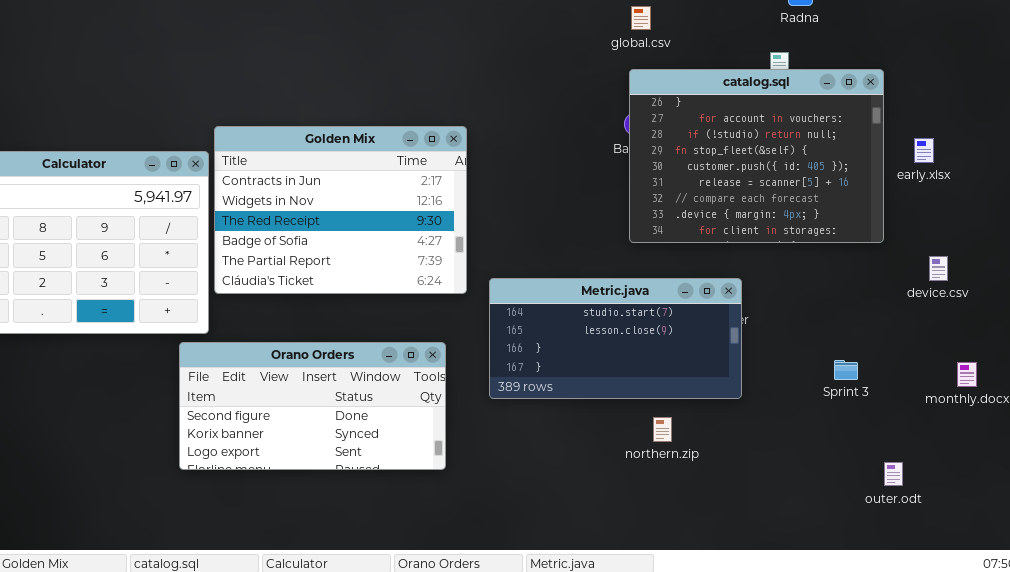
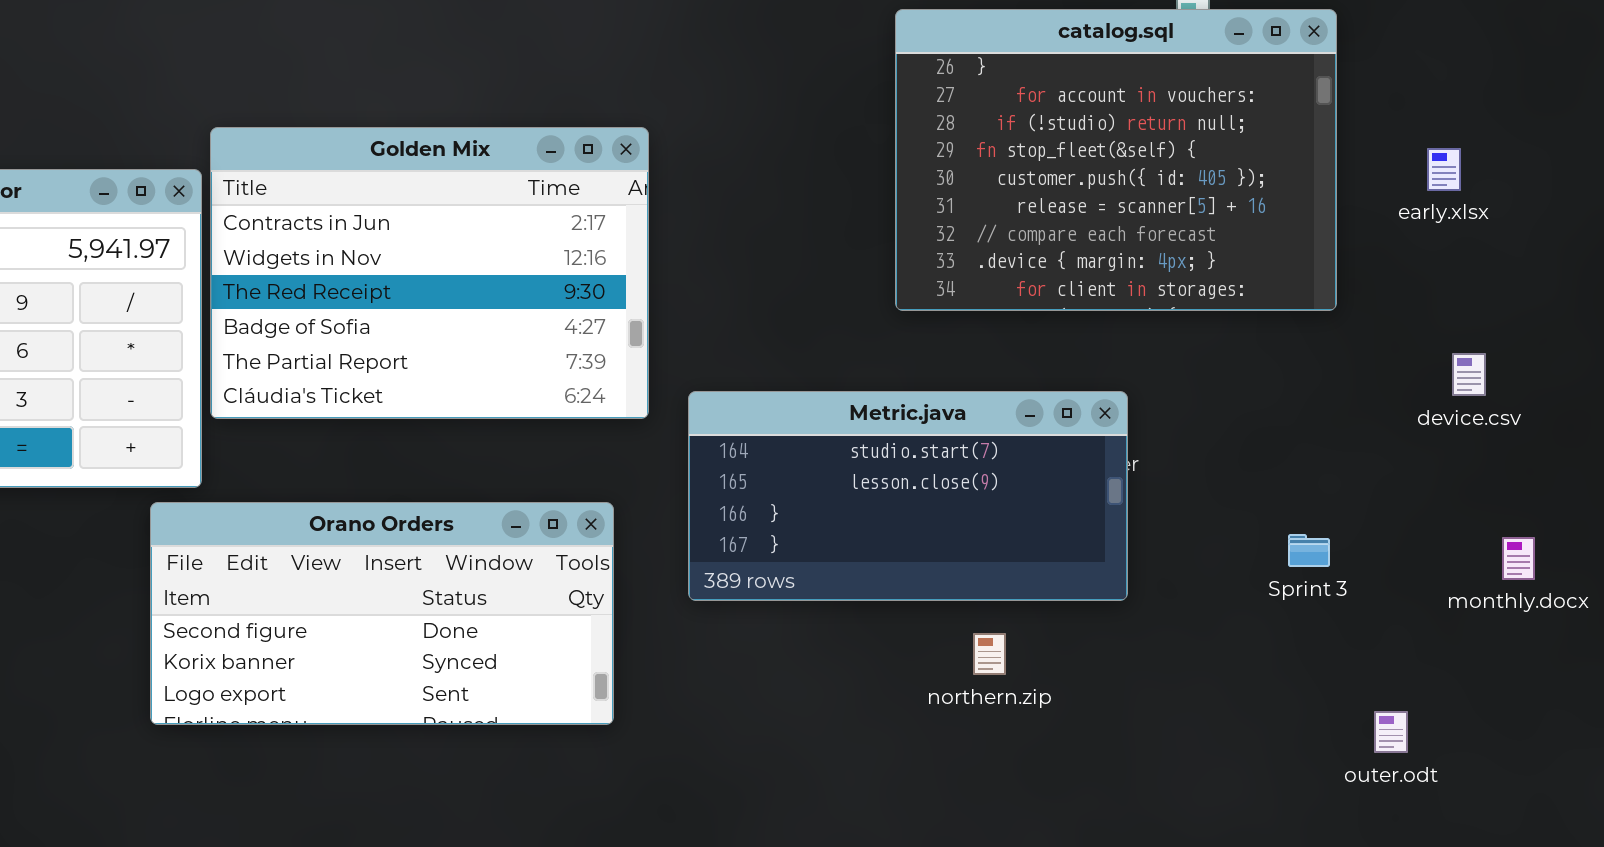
catalog.sql: [629,69,884,243] -> [895,9,1337,311], moved

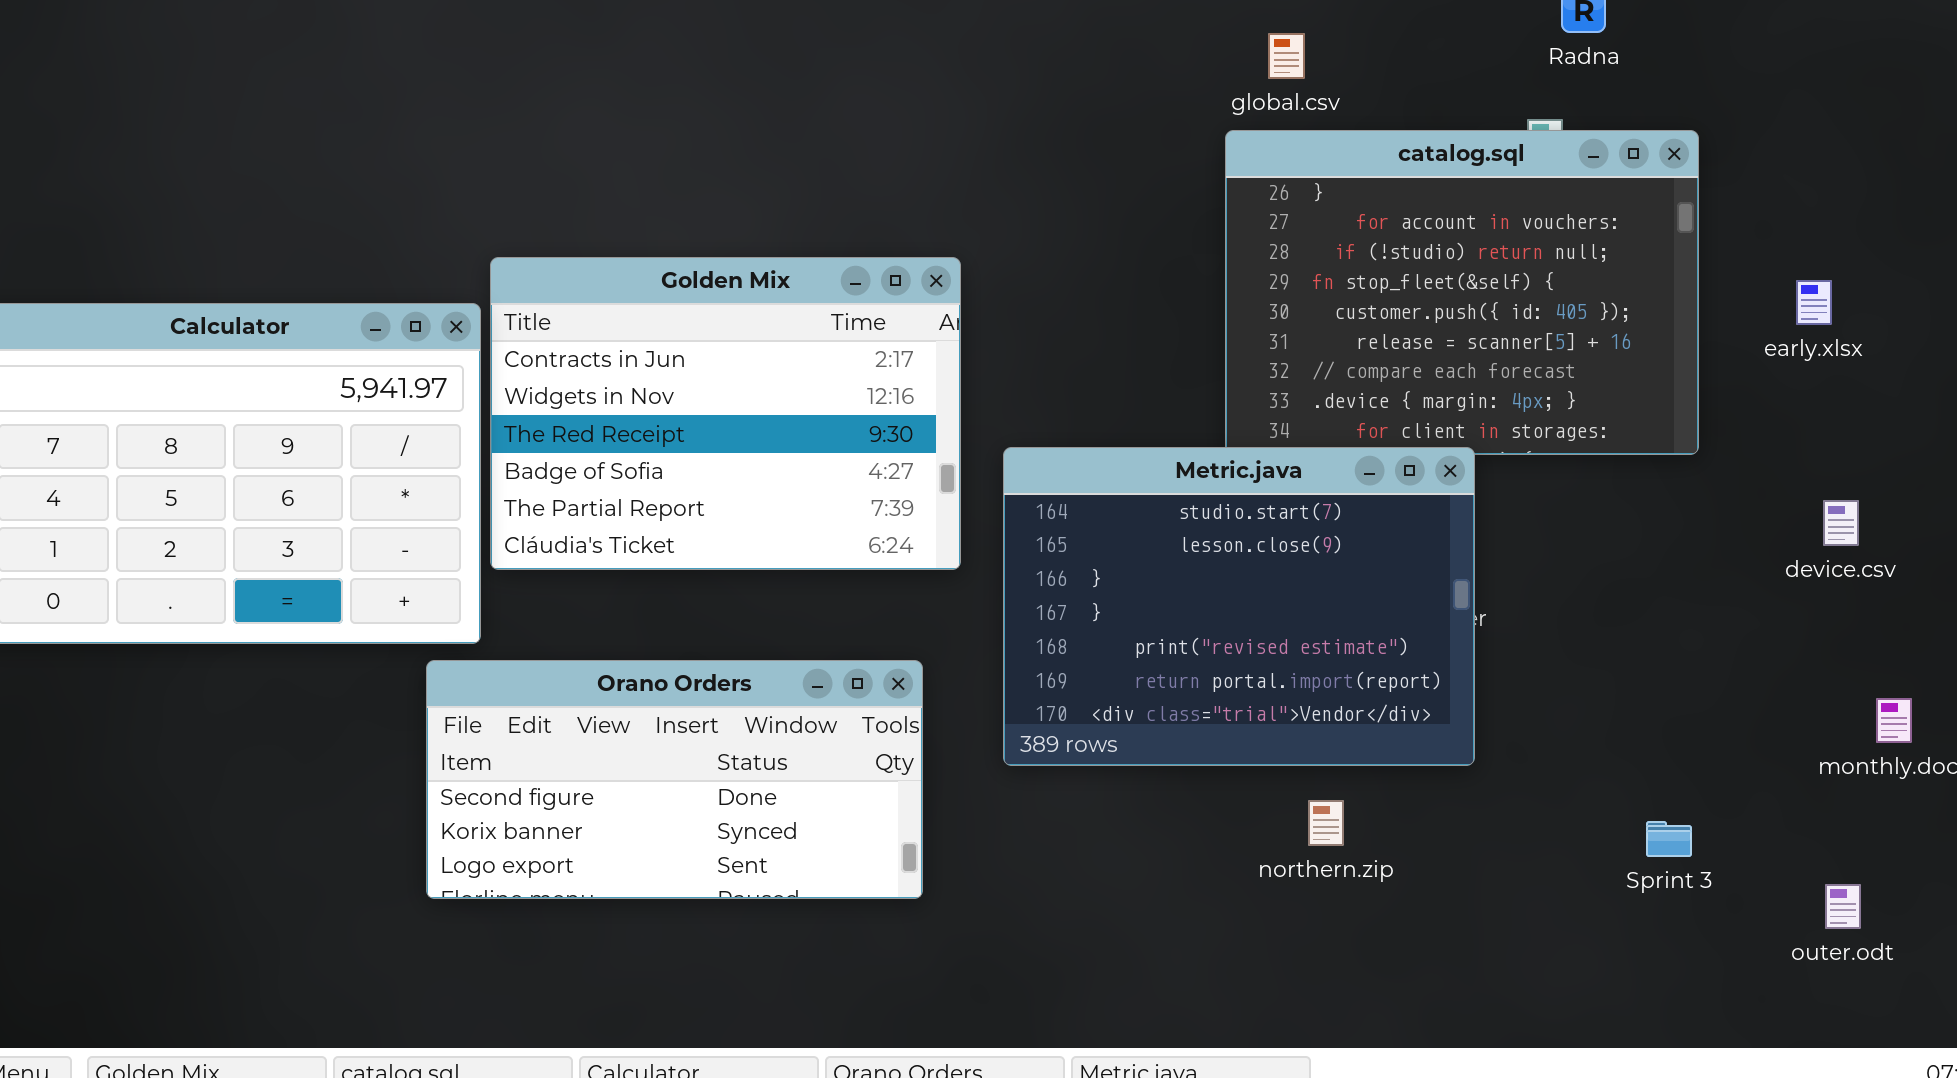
Metric.java: [688,391,1128,601] -> [1003,447,1475,766], resized
Sprint 3: [1288,534,1330,567] -> [1646,821,1692,857], moved
outer.odt: [1374,711,1408,753] -> [1825,884,1861,929], moved

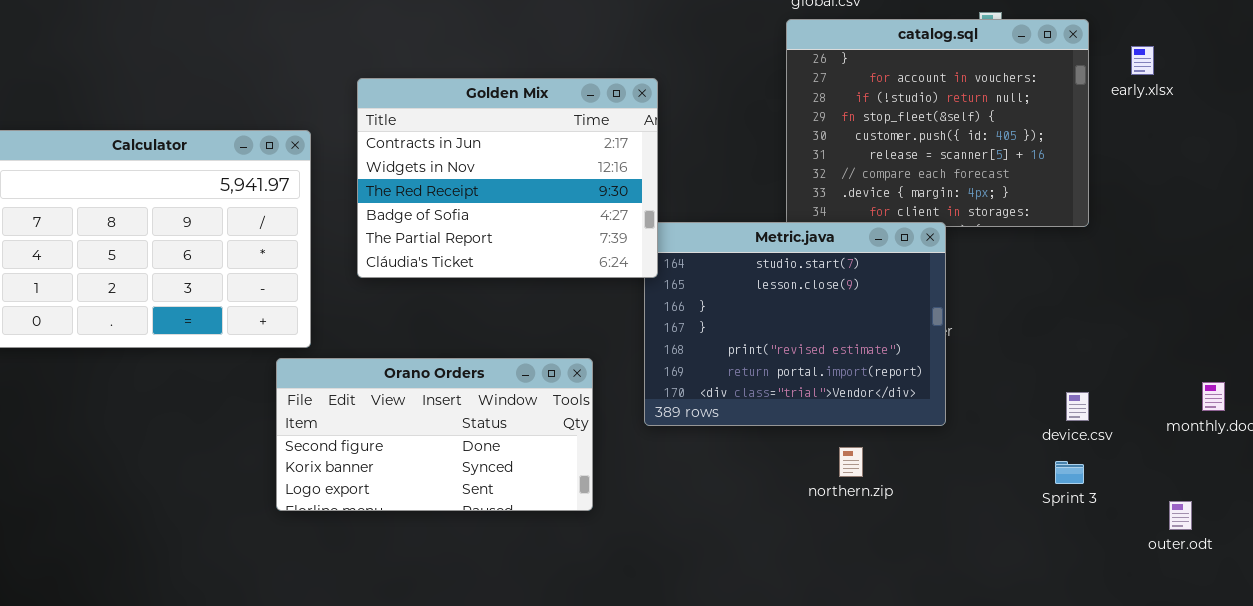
Golden Mix: [490,257,961,570] -> [357,78,658,278], moved
early.xlsx: [1796,280,1832,325] -> [1131,46,1154,75], moved
device.csv: [1823,500,1859,546] -> [1066,392,1089,421], moved

